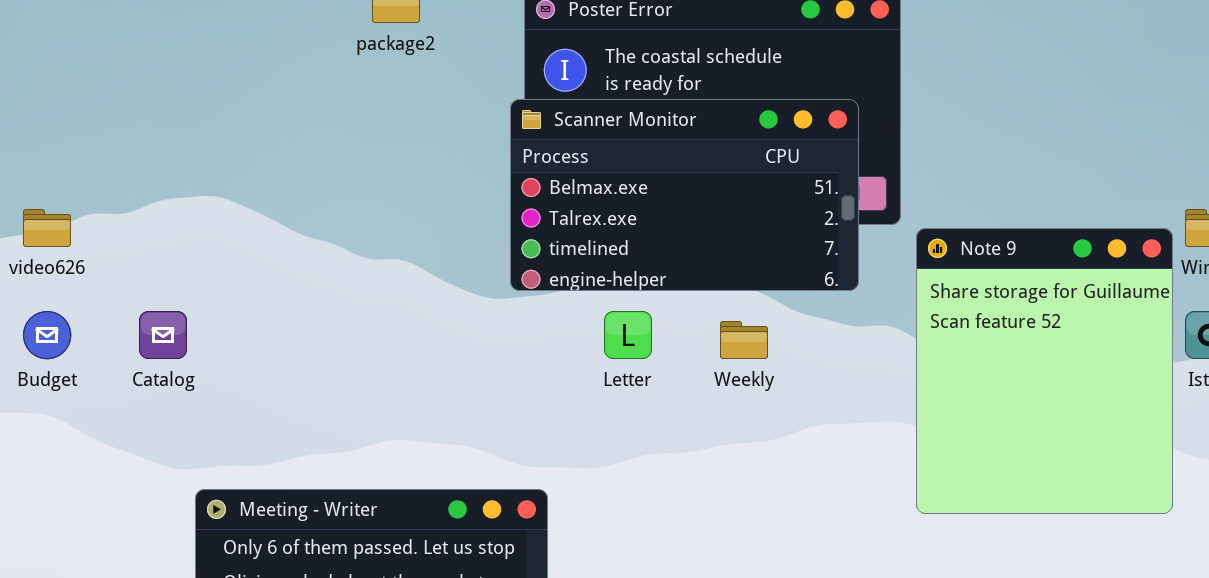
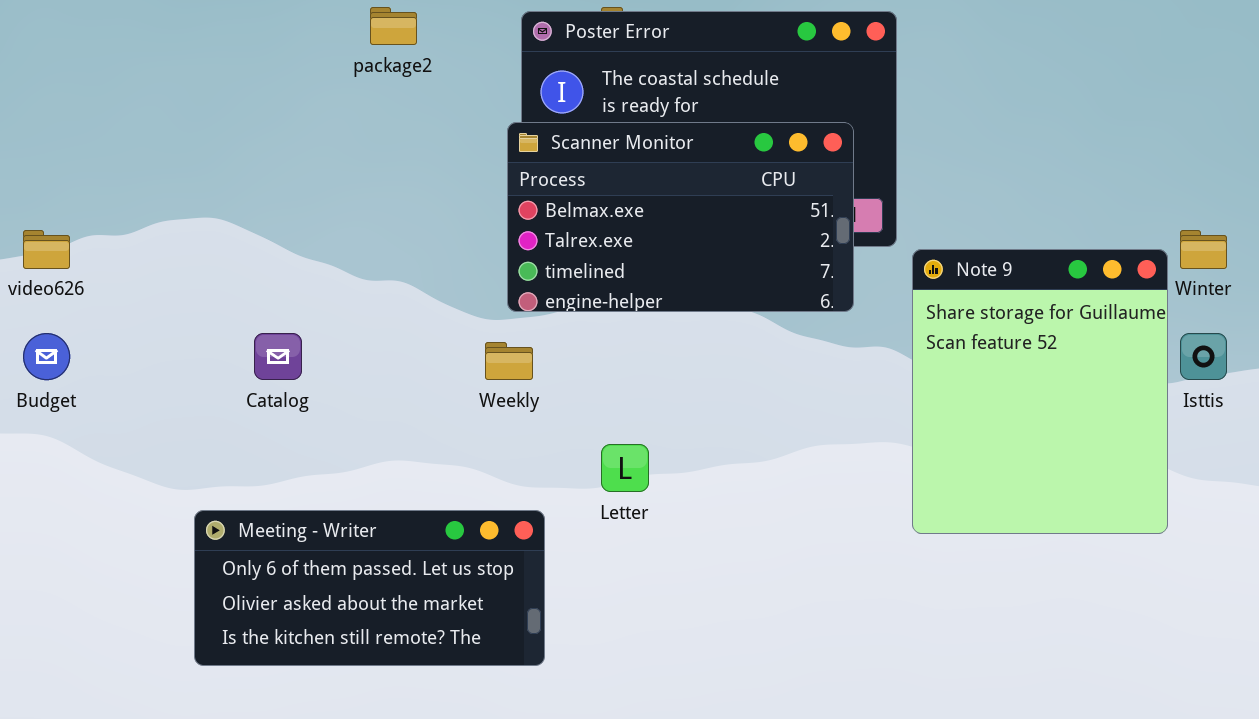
Catalog: [139,311,187,359] -> [254,333,302,380], moved
Letter: [604,311,652,359] -> [601,444,649,492], moved
Weekly: [720,321,768,359] -> [485,342,533,380], moved

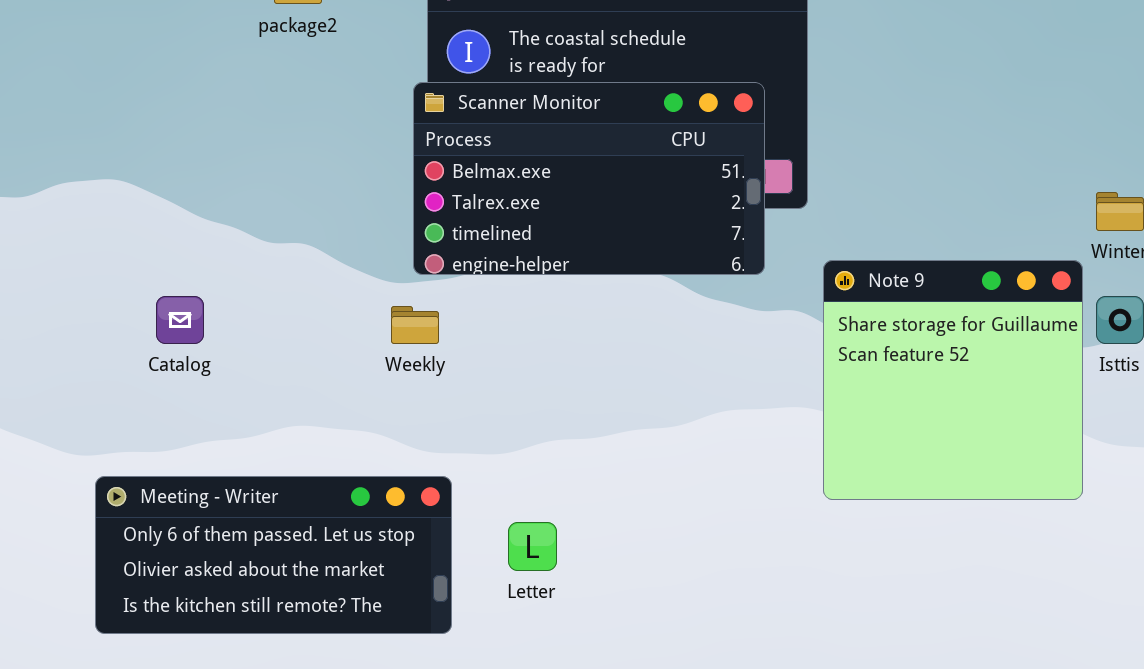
Note 9: [912,249,1168,534] -> [823,260,1083,500], resized
Letter: [601,444,649,492] -> [508,522,557,571], moved

